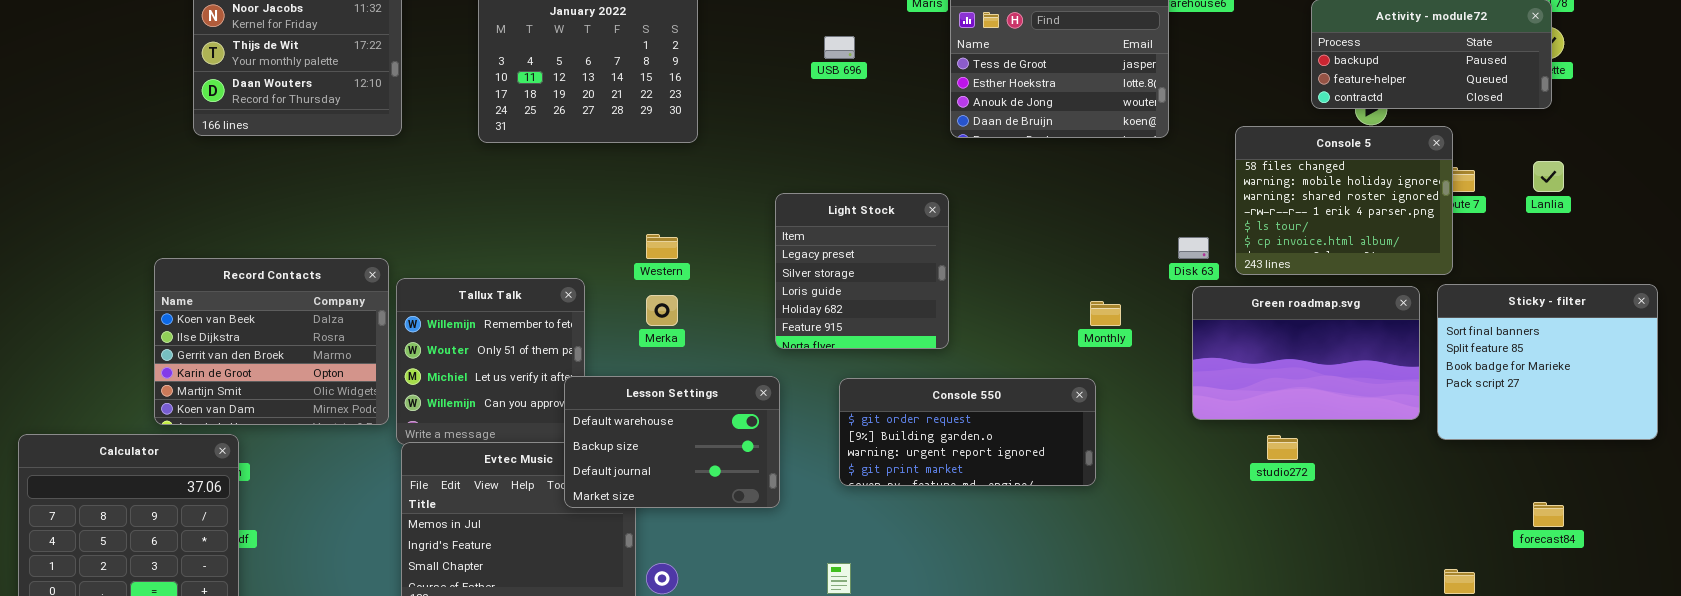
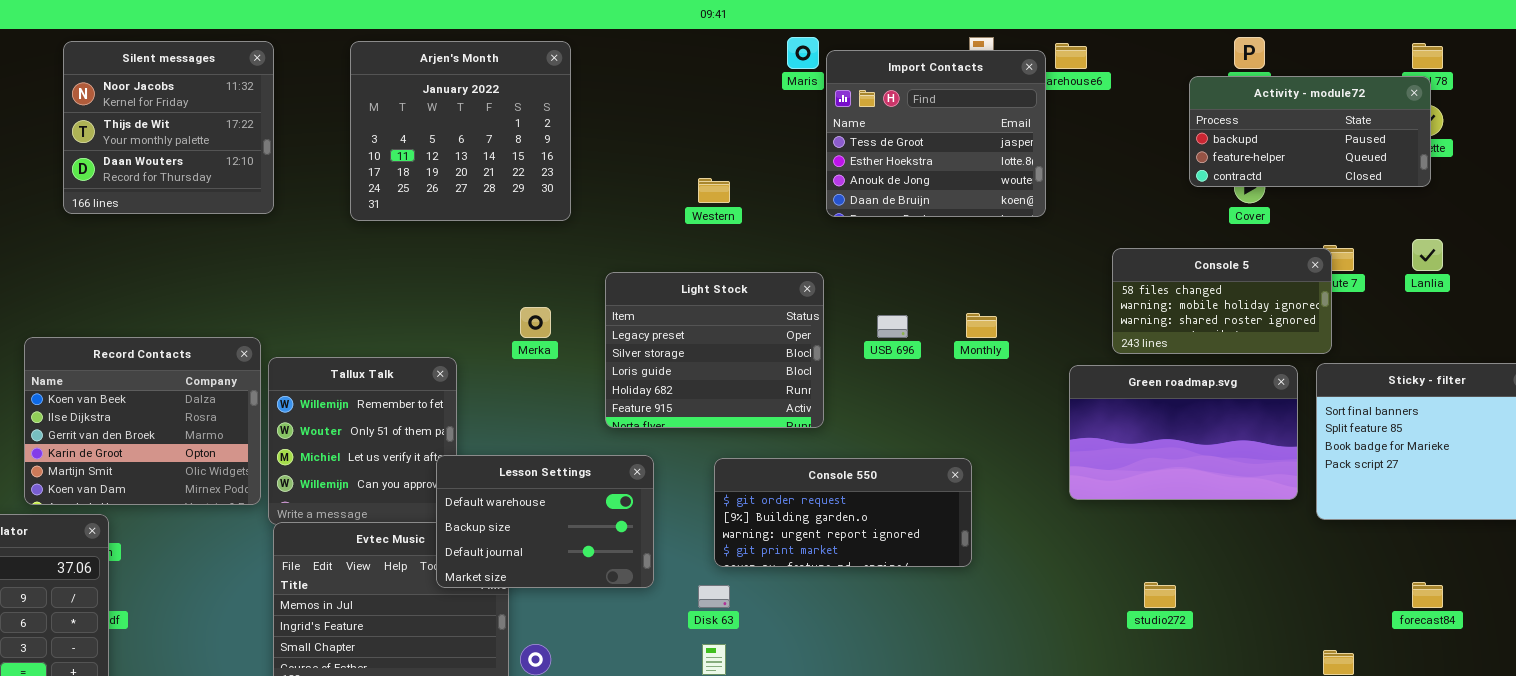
USB 696: [824,36,855,59] -> [877,315,908,338], moved
Console 5: [1235,126,1453,275] -> [1112,248,1332,354], resized
Light Stock: [775,193,949,349] -> [605,272,824,428], resized
Western: [646,234,678,259] -> [698,178,730,203], moved
Disk 63: [1178,237,1209,259] -> [698,585,730,608], moved
Merka: [646,295,678,326] -> [520,307,551,338], moved
Monthly: [1090,301,1121,326] -> [966,313,997,338], moved
studio272: [1267,435,1298,460] -> [1144,582,1176,608], moved

